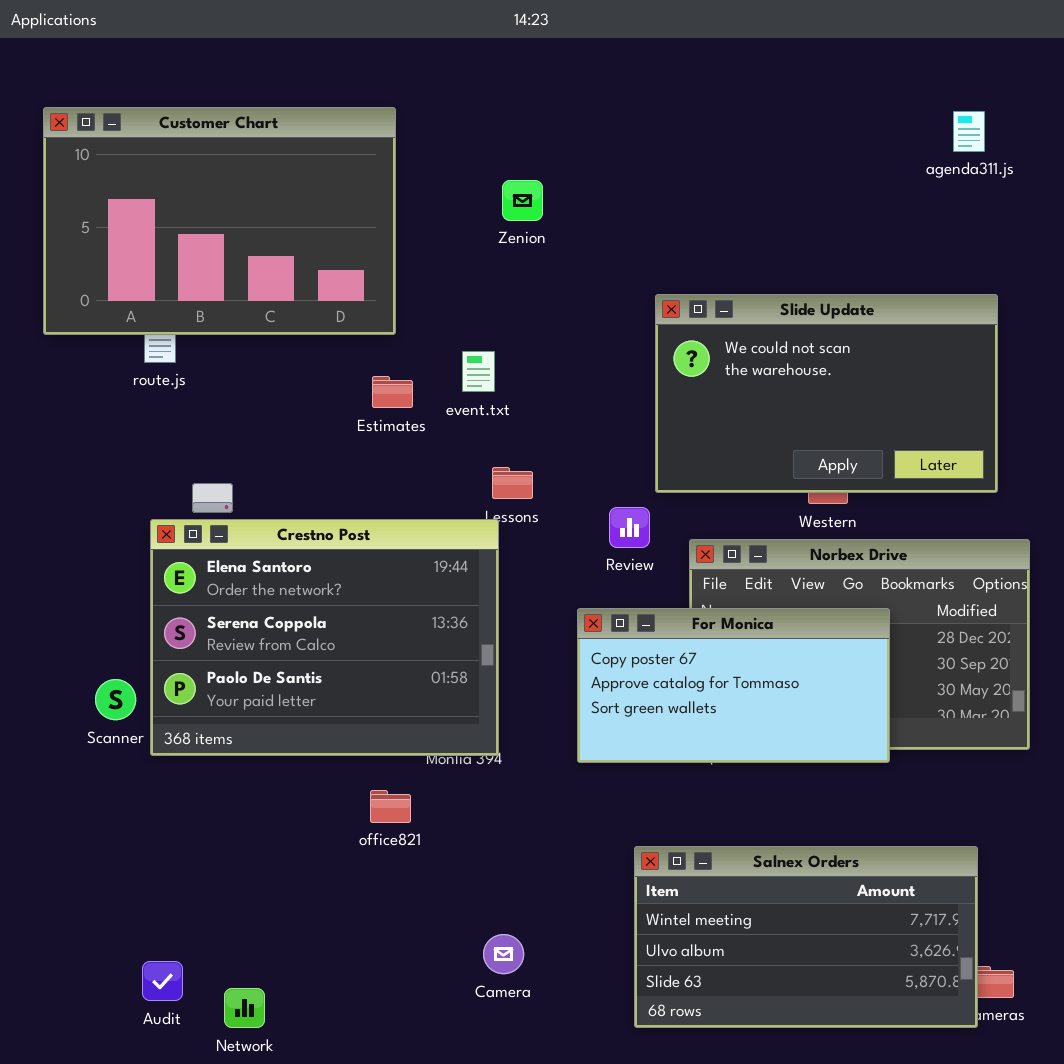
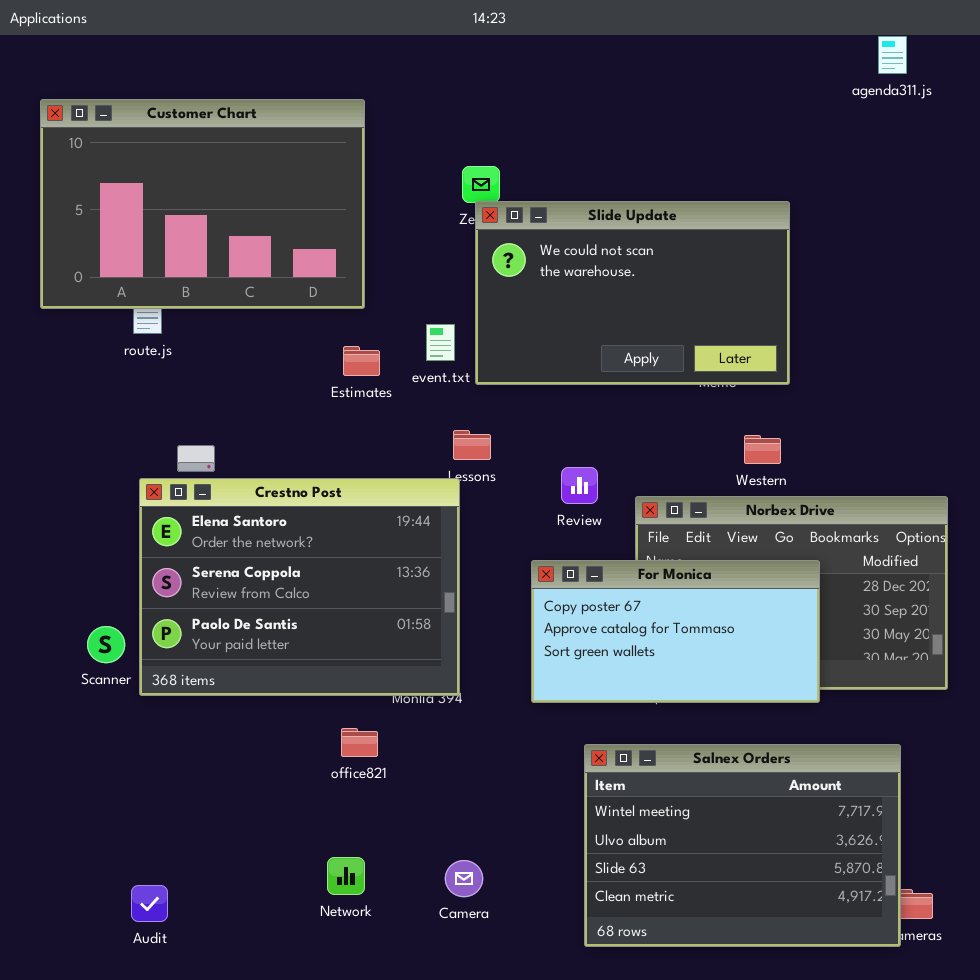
agenda311.js: [953,111,985,152] -> [878,36,907,74], moved
Slide Update: [655,294,998,493] -> [475,201,790,385], moved
Salnex Orders: [634,846,978,1028] -> [584,744,901,947], resized
Network: [224,988,265,1028] -> [327,857,365,895], moved

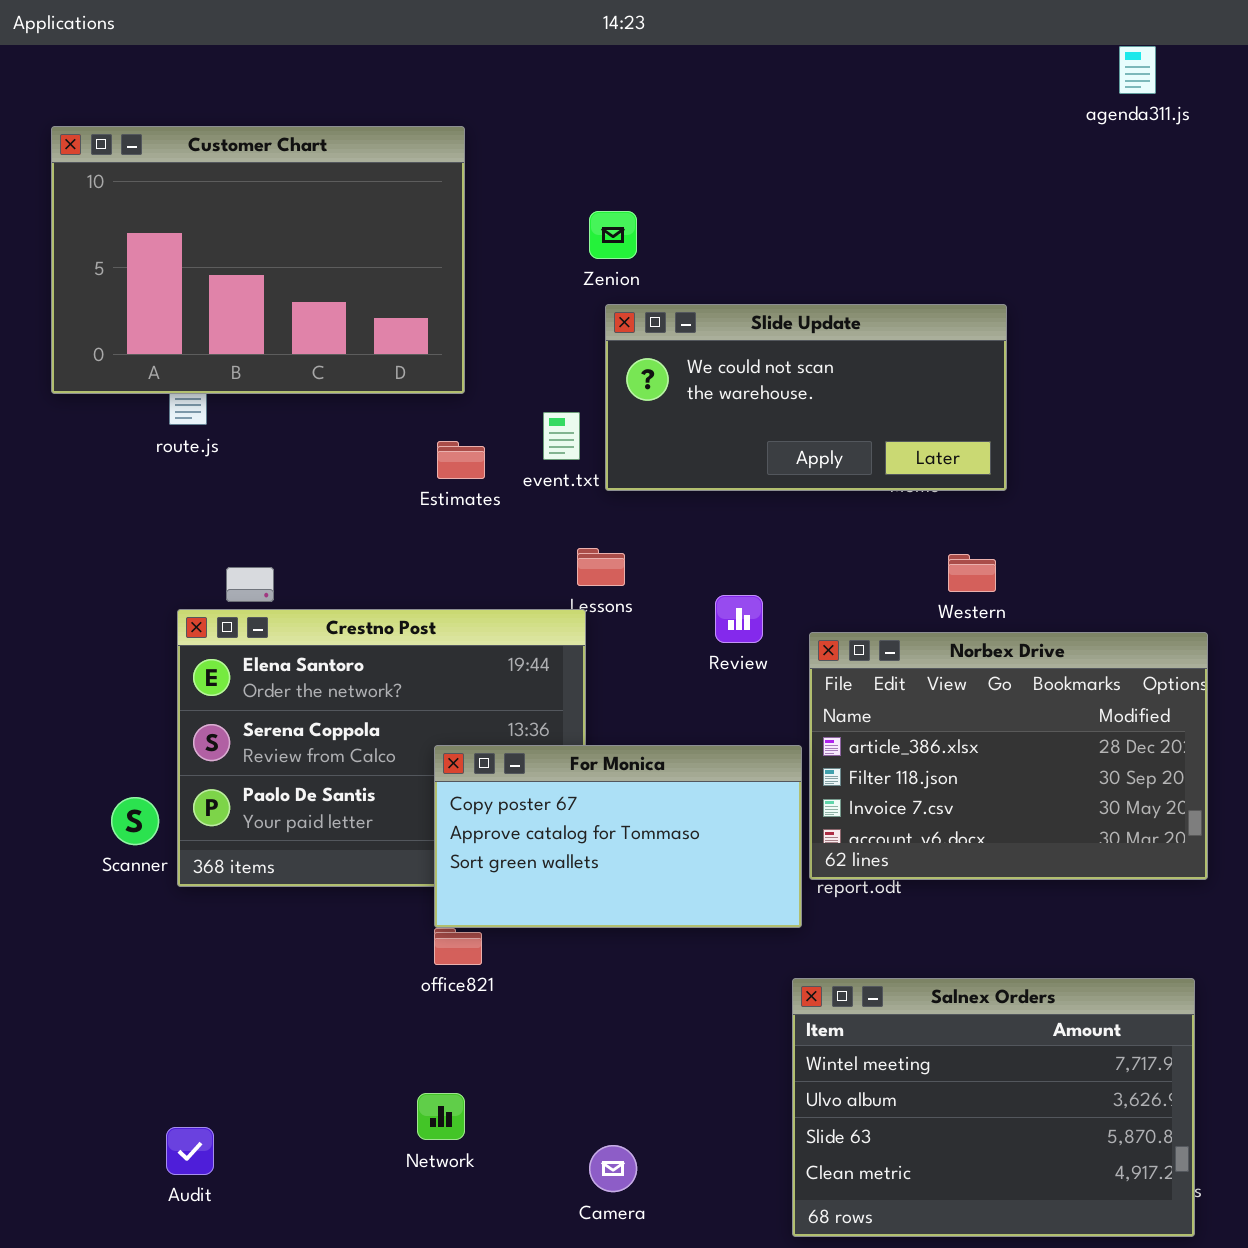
Slide Update: [475,201,790,385] -> [605,304,1007,491], resized
For Monica: [531,560,820,703] -> [434,745,802,928], moved
Salnex Orders: [584,744,901,947] -> [792,978,1195,1237], moved
Camera: [445,860,483,897] -> [589,1145,637,1192], moved

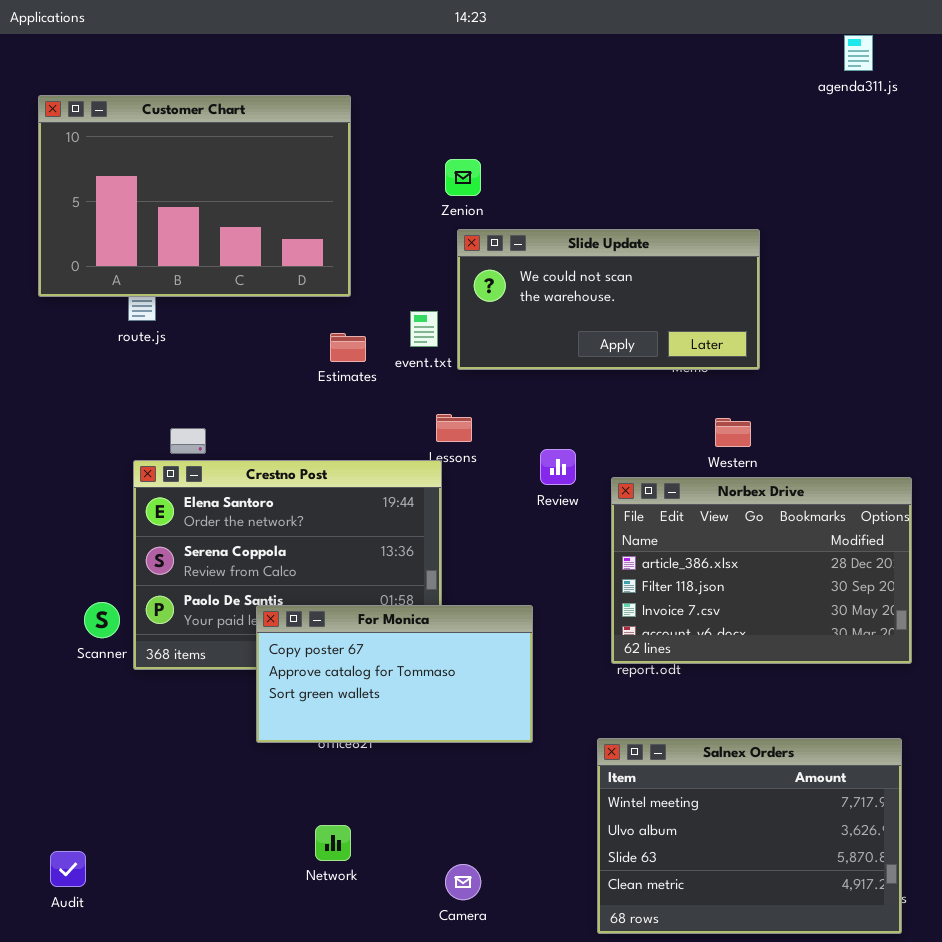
For Monica: [434,745,802,928] -> [256,605,533,743], moved
Audit: [166,1127,214,1175] -> [50,851,86,887], moved

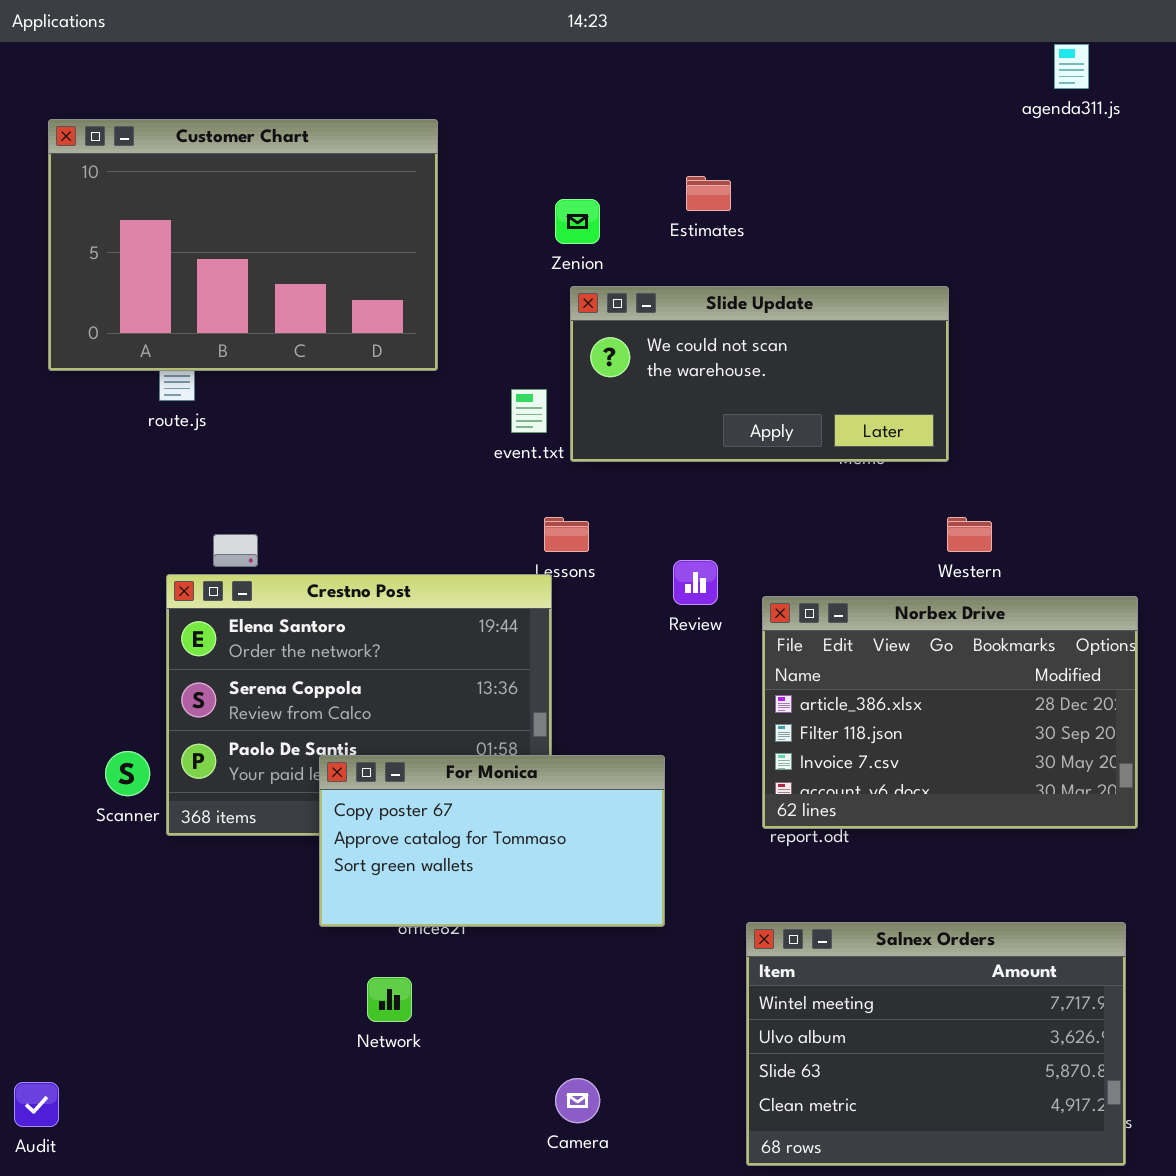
Estimates: [330,333,366,362] -> [686,176,731,211], moved
Western: [715,418,751,447] -> [947,517,992,552], moved
Network: [315,825,351,861] -> [367,977,412,1022], moved
Audit: [50,851,86,887] -> [14,1082,59,1127], moved

